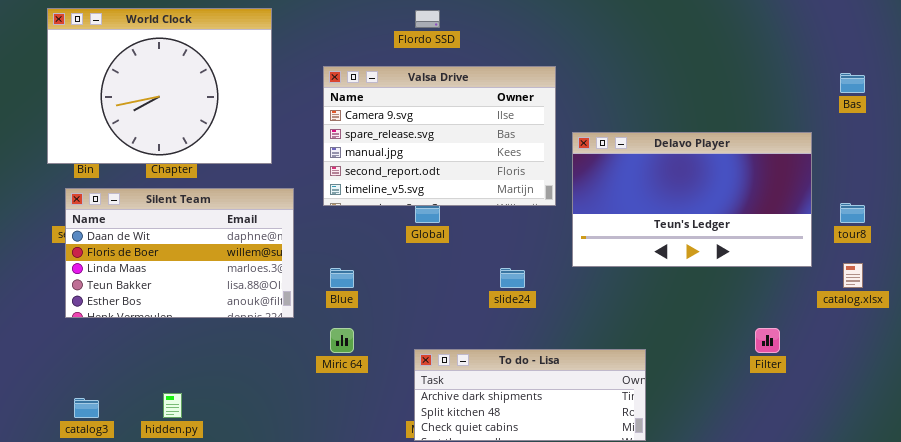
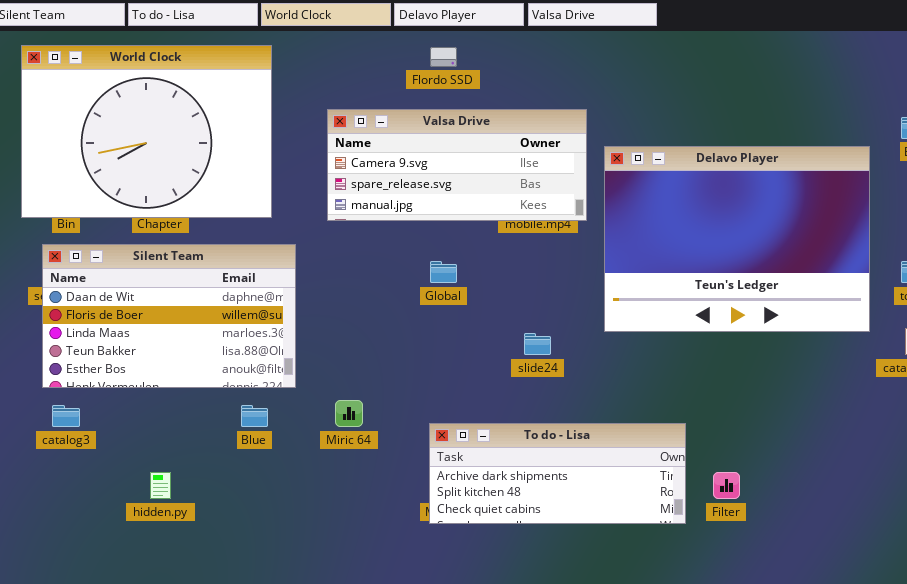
Valsa Drive: [323,66,556,206] -> [327,109,587,221], resized
Delavo Player: [572,132,812,267] -> [604,146,870,332], resized
Blue: [330,268,354,288] -> [241,405,268,427], moved
Filter: [755,328,780,353] -> [713,472,740,499], moved
catalog3: [74,398,99,418] -> [52,405,80,427], moved

